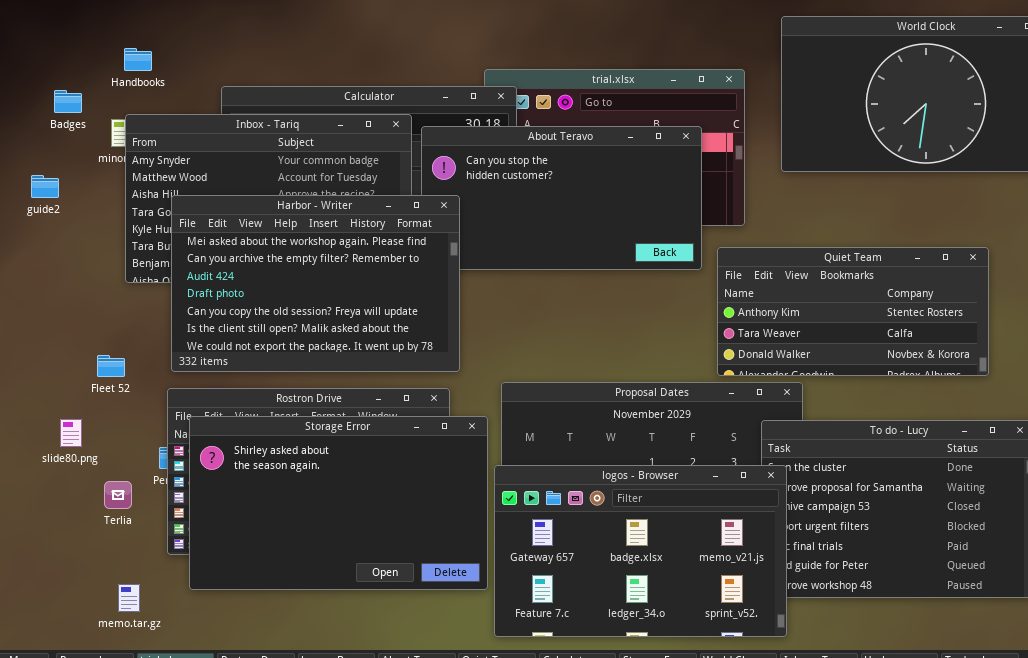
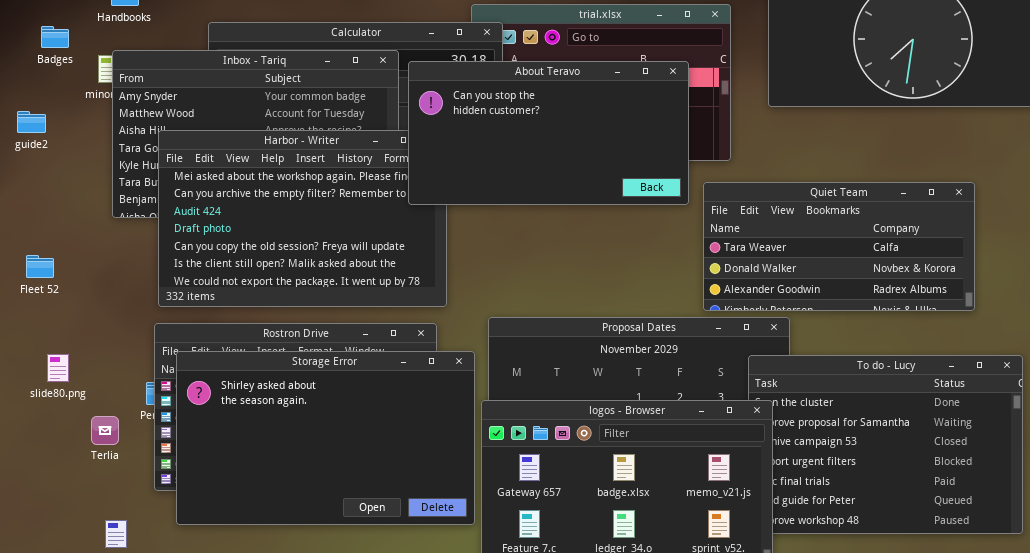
About Teravo: [421,126,702,270] -> [408,61,689,205], raised
Quiet Team: [717,247,989,376] -> [703,182,975,311], scrolled down 1 row
Fleet 52: [97,355,125,377] -> [26,255,54,278], moved

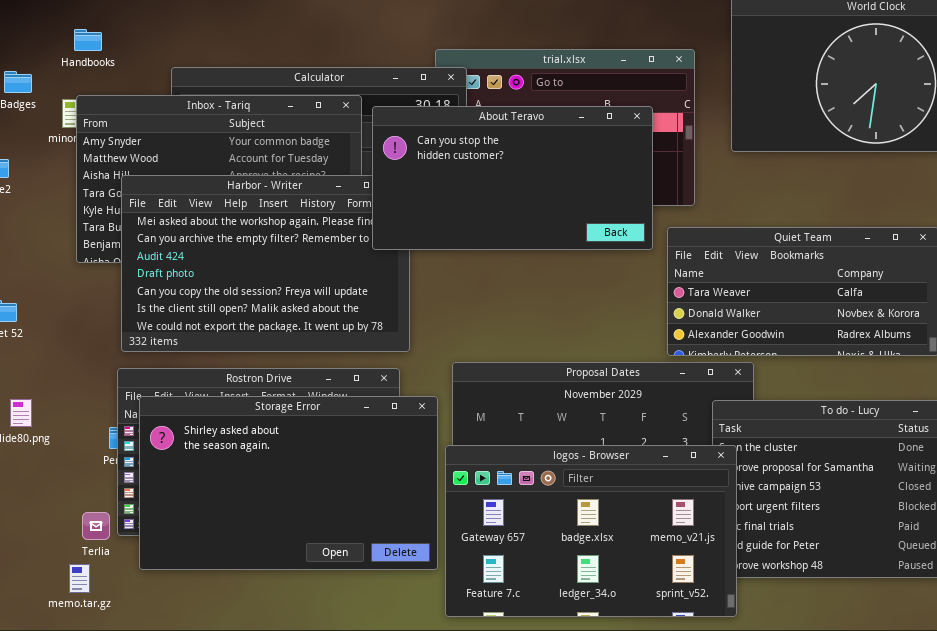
Terlia: [91,416,119,445] -> [82,512,110,540], moved

